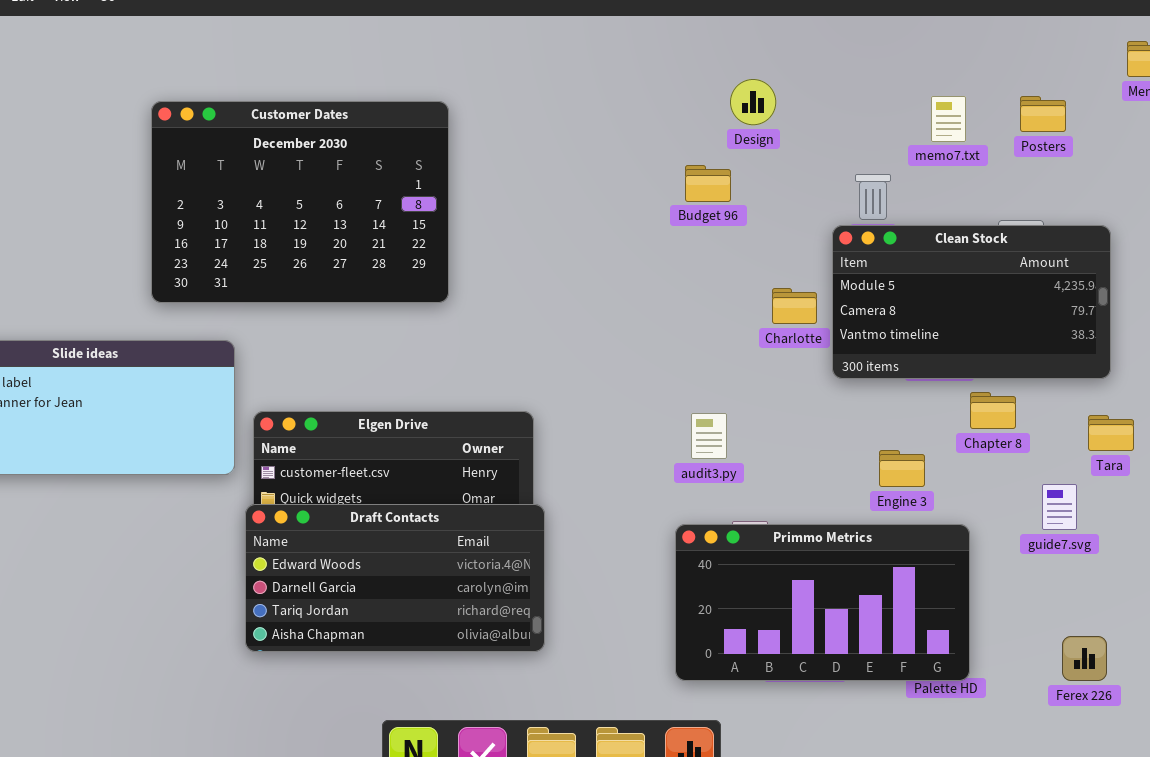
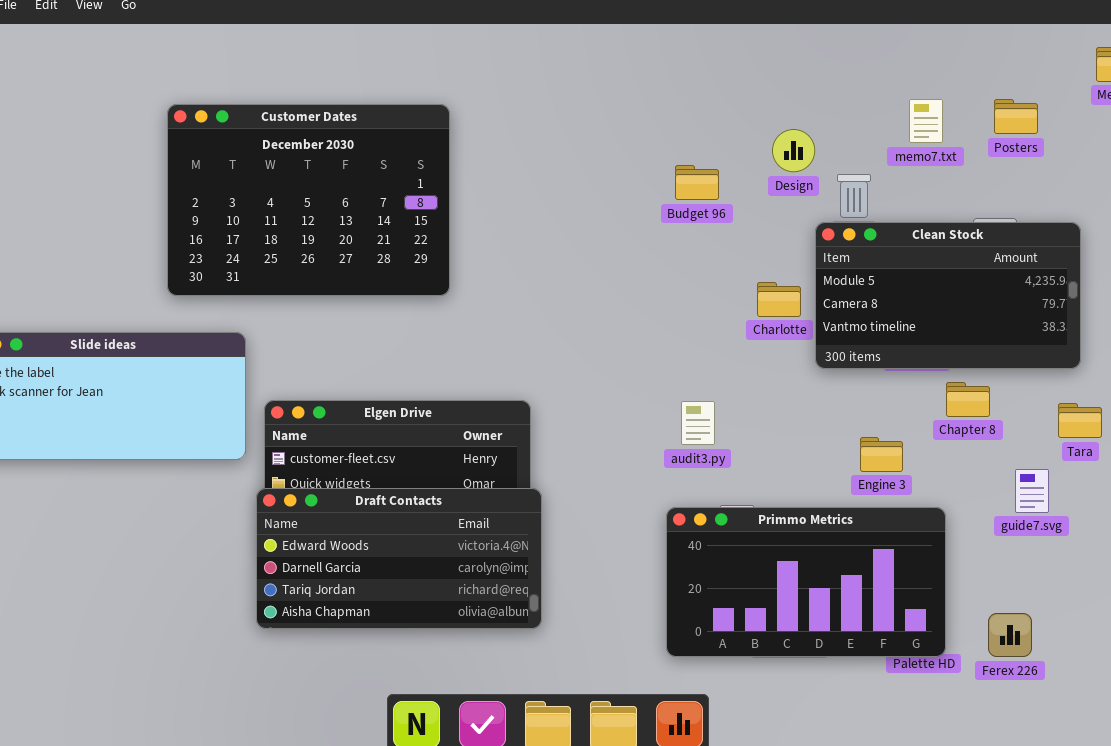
Design: [730,79,776,125] -> [772,129,815,172], moved
Ferex 226: [1062,636,1107,681] -> [988,613,1032,657], moved

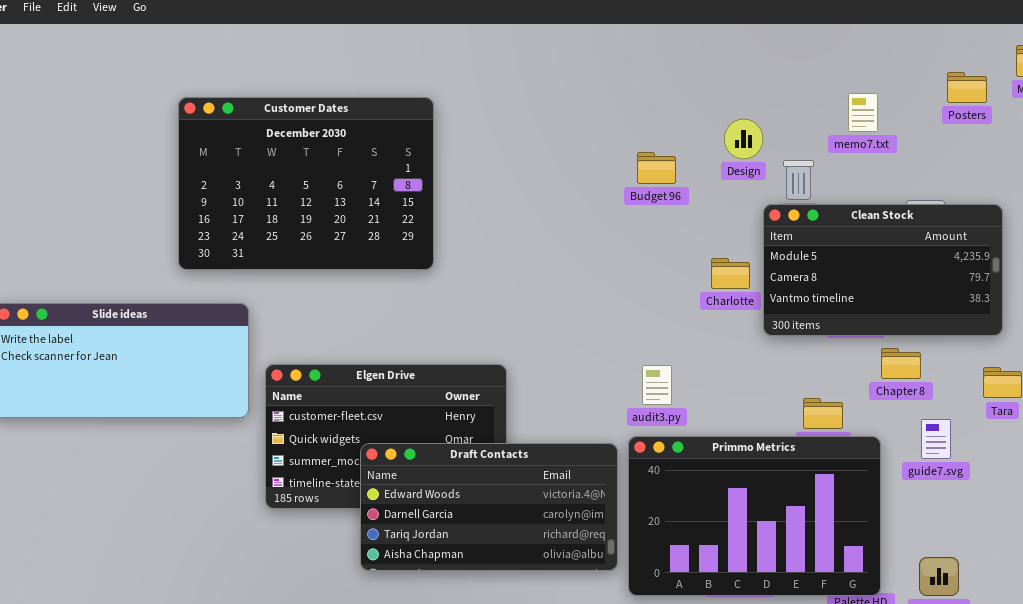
Posters: [994,99,1038,134] -> [947,72,987,103], moved
guide7.svg: [1015,469,1049,513] -> [921,419,951,459], moved
Draft Contacts: [256,488,542,629] -> [360,443,618,571], moved
Primmo Metrics: [666,507,946,657] -> [628,436,881,596], resized

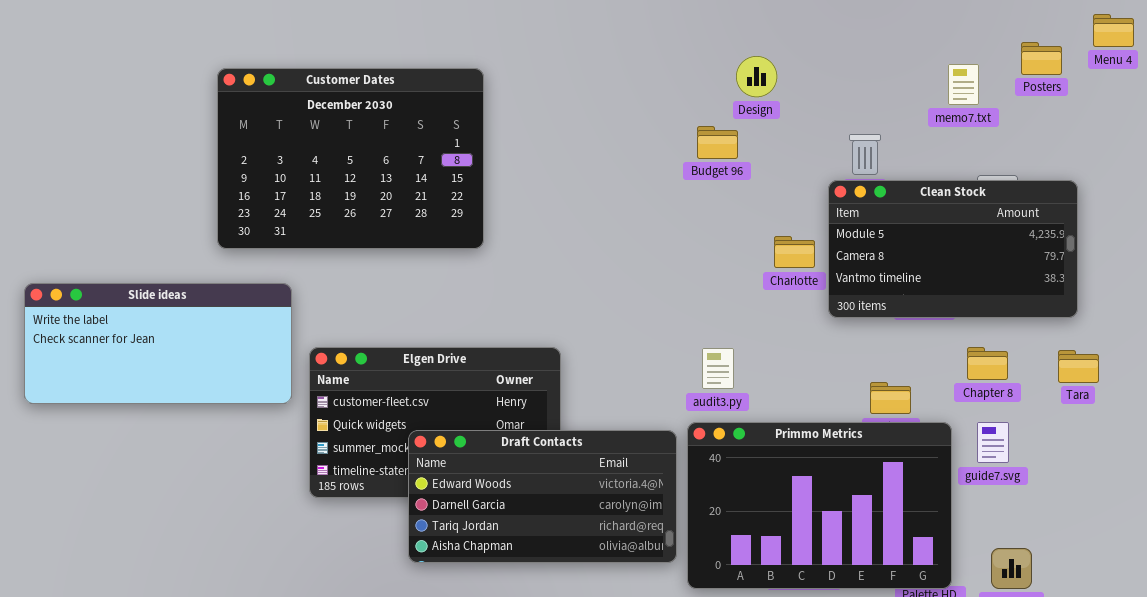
memo7.txt: [848,93,878,132] -> [948,64,979,105], moved
Design: [724,119,763,159] -> [736,56,777,97], moved
Chapter 8: [881,348,921,379] -> [967,347,1008,380], moved
guide7.svg: [921,419,951,459] -> [977,422,1009,463], moved

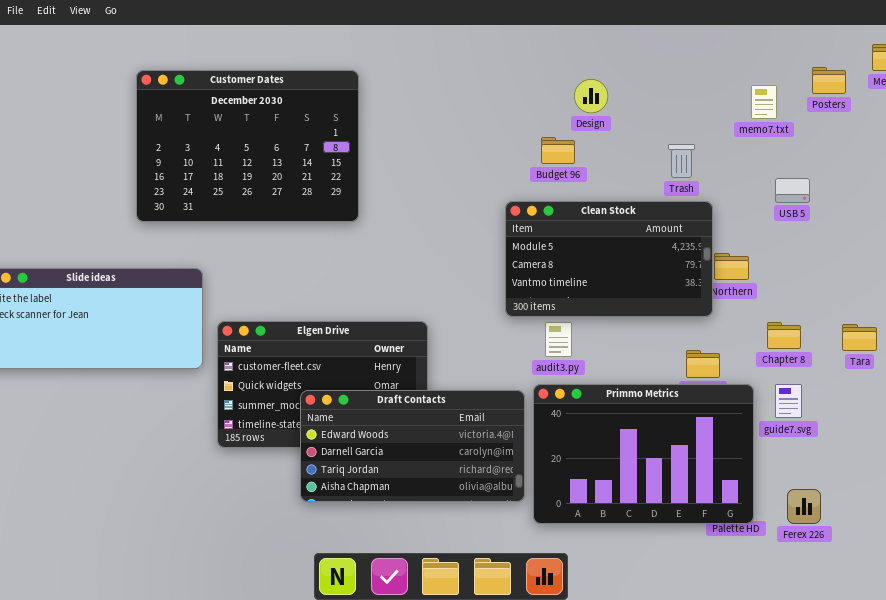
Customer Dates: [217,68,484,249] -> [136,70,359,222], moved
Clean Stock: [828,180,1078,318] -> [505,201,713,317], moved

